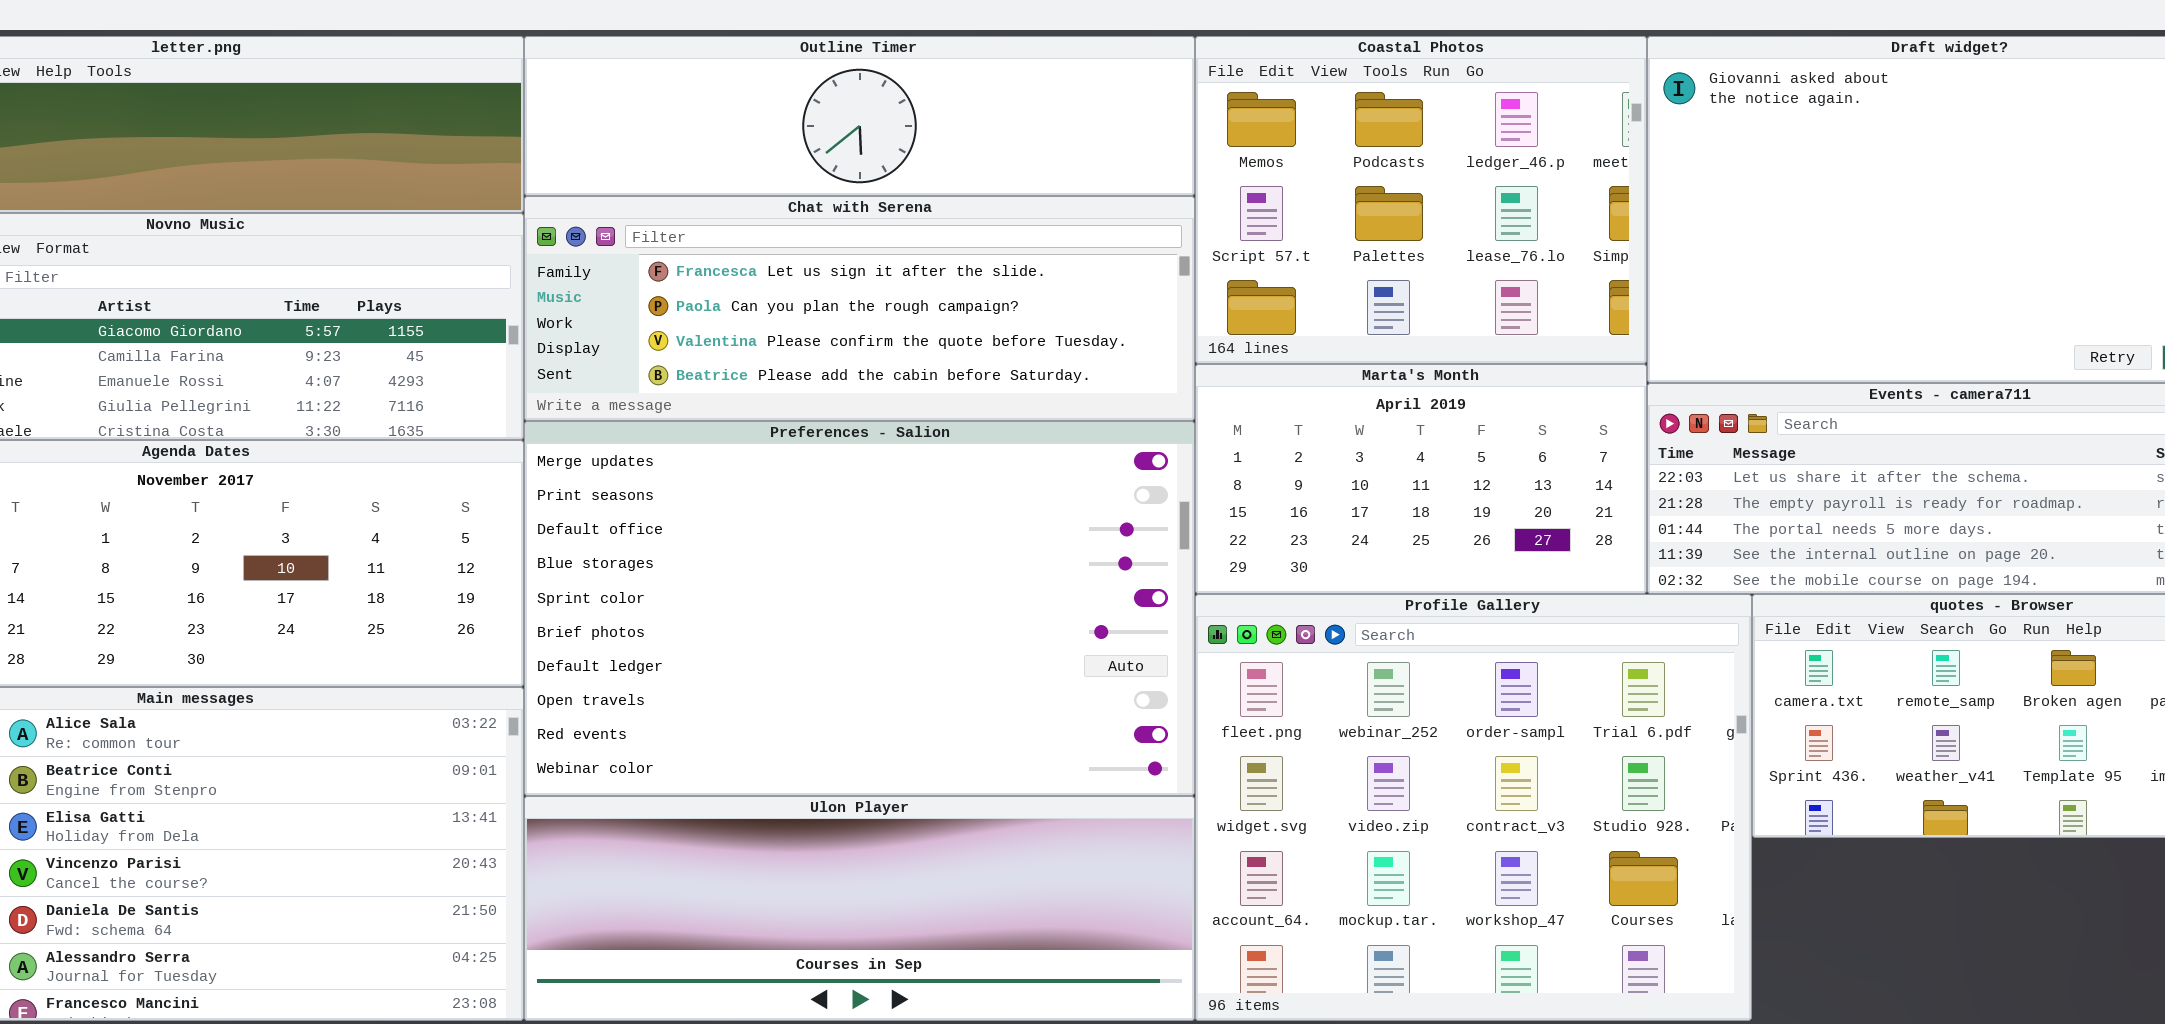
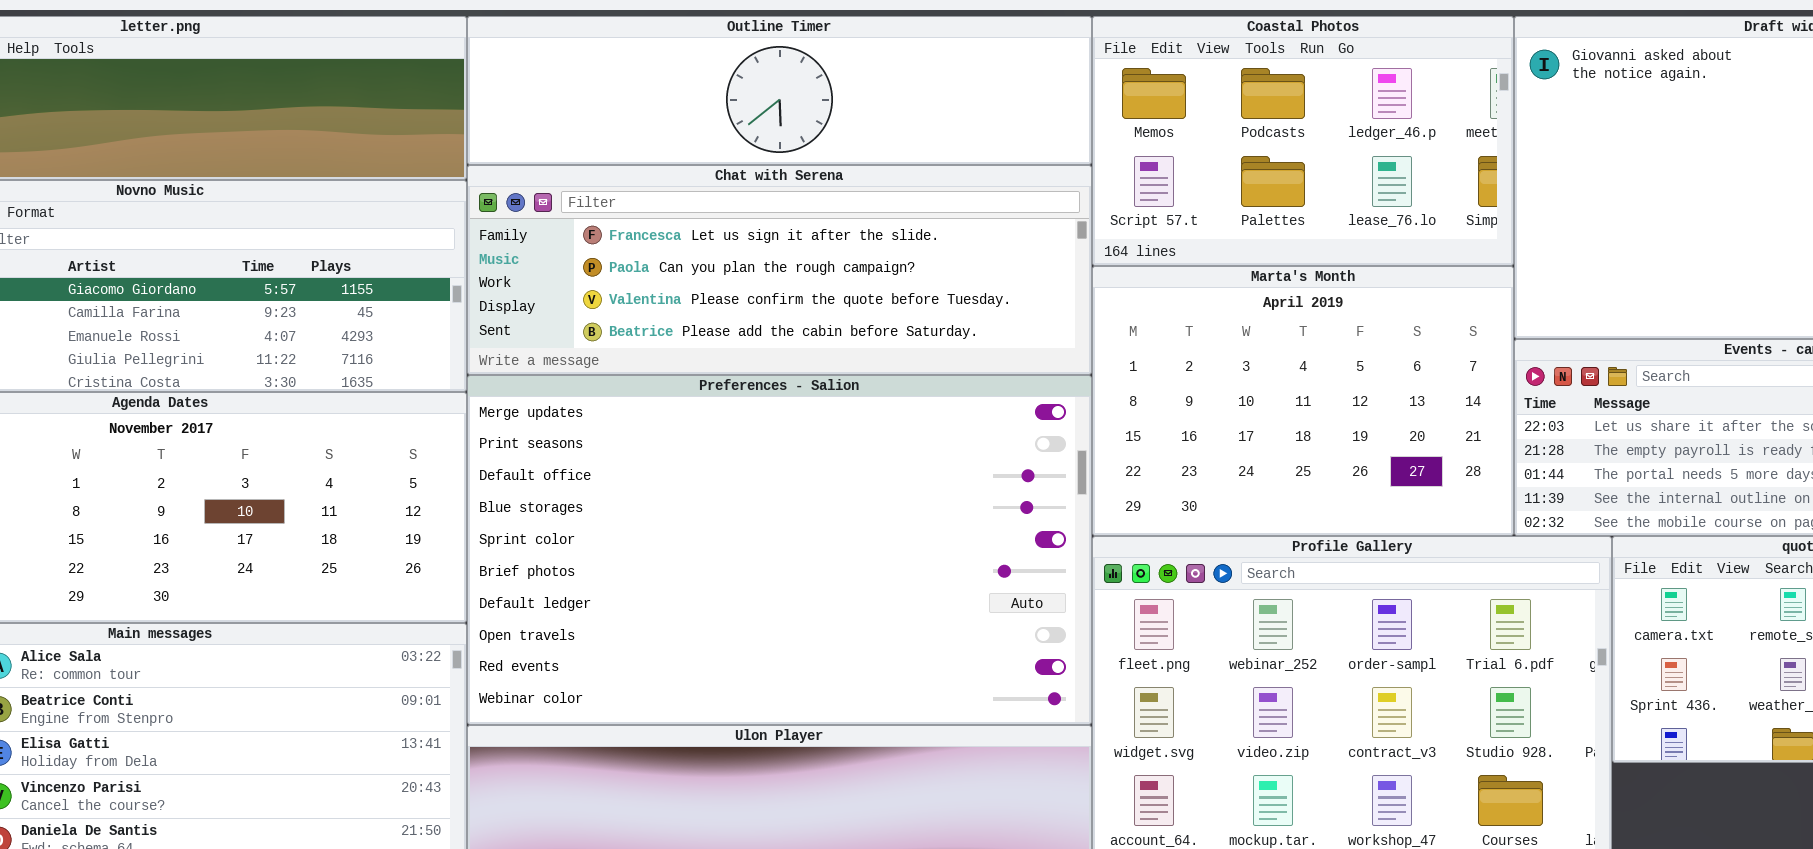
Coastal Photos: [1195,36,1647,364] -> [1092,16,1514,266], resized
Marta's Month: [1195,364,1647,594] -> [1092,266,1514,536], resized

